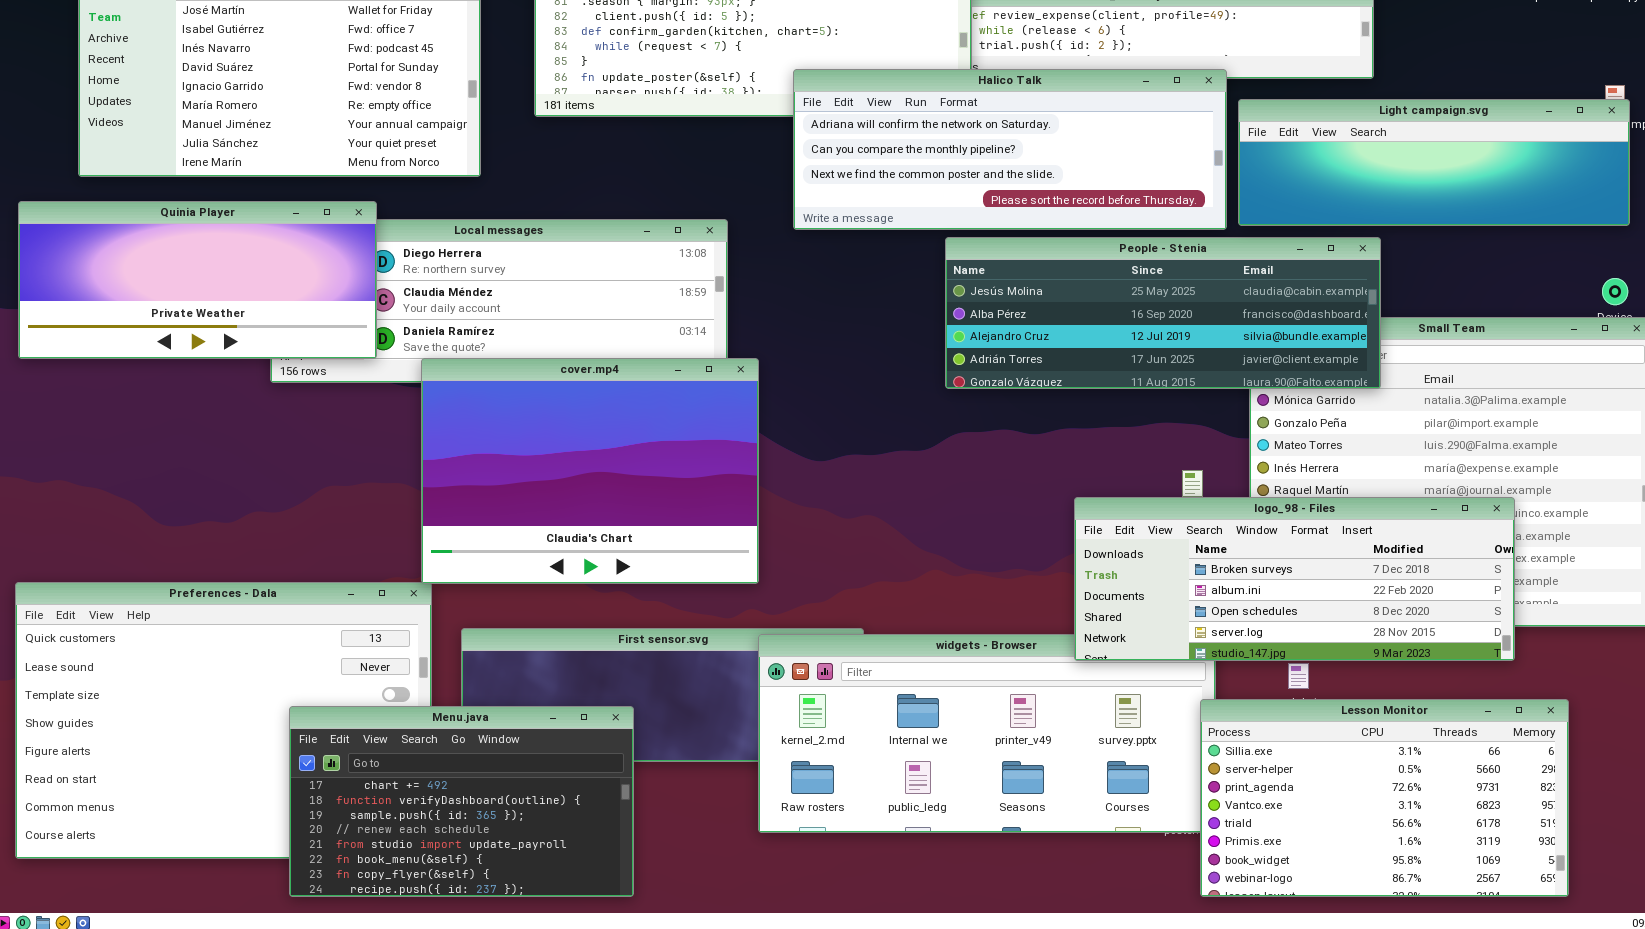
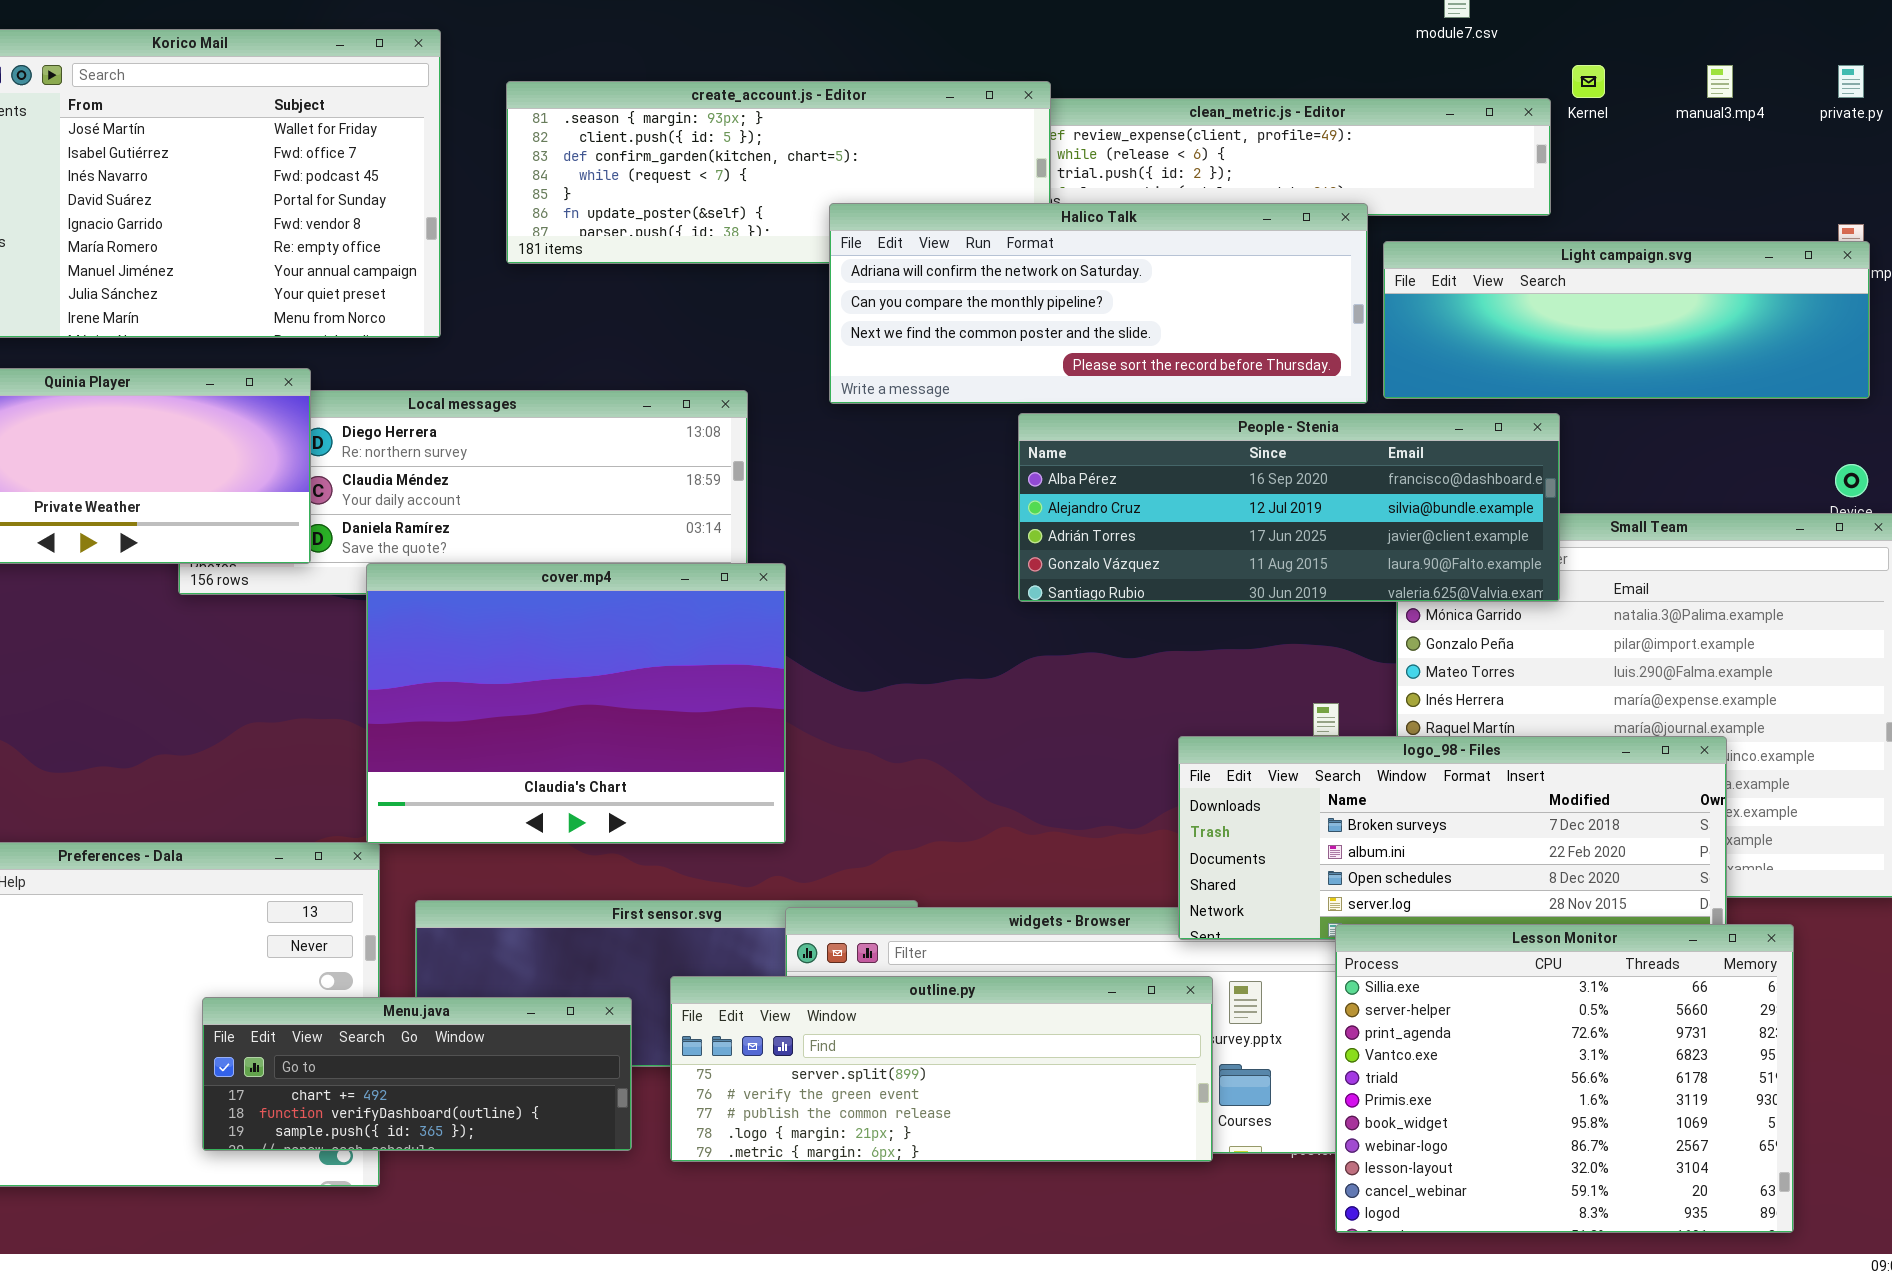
People - Stenia: [945,237,1381,389] -> [1018,413,1560,602], scrolled down 1 row
outline.py: none -> [670,976,1213,1162], opened
Lesson Monitor: [1200,699,1569,897] -> [1335,924,1794,1233], resized
Menu.java: [289,706,634,897] -> [202,997,632,1151], resized

